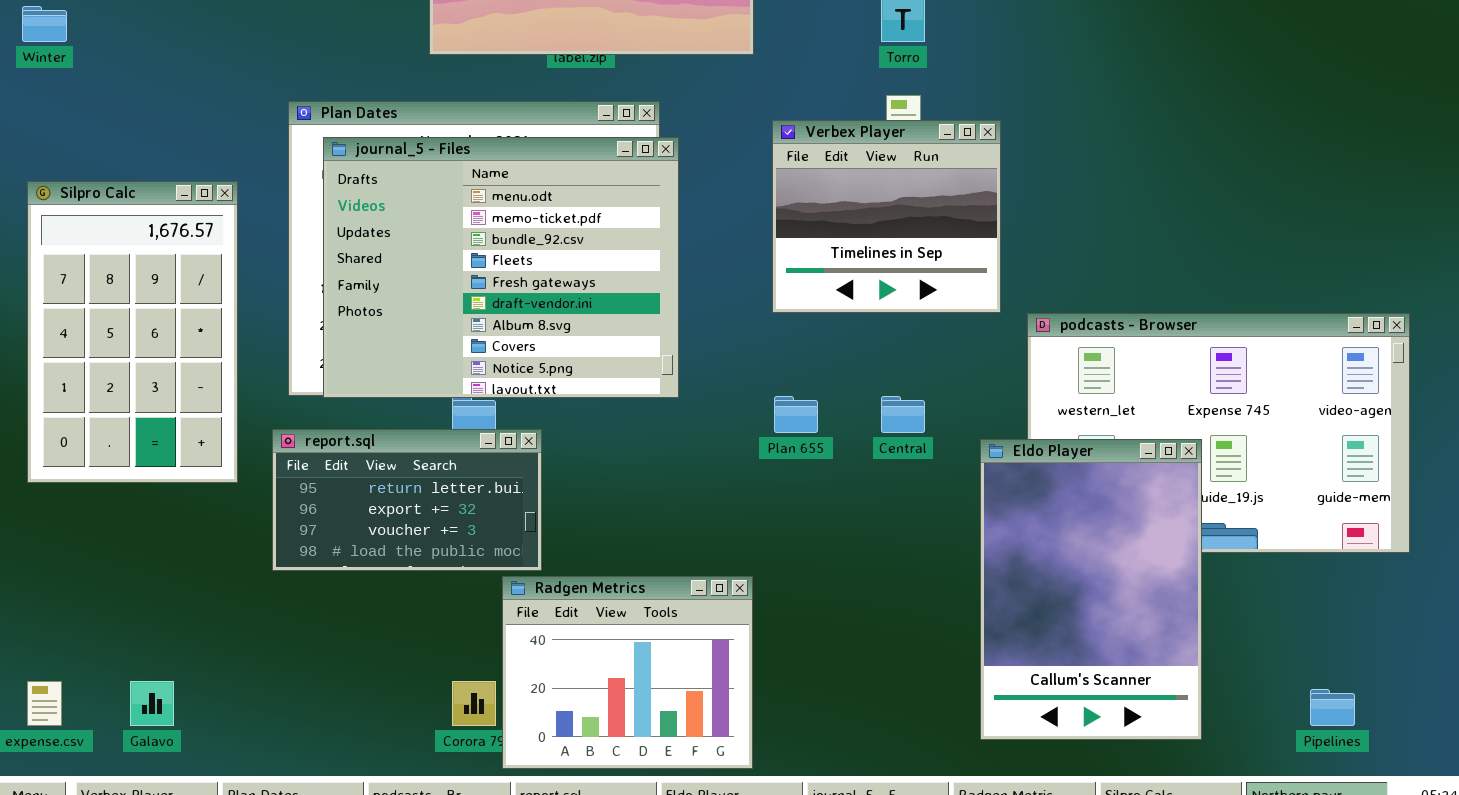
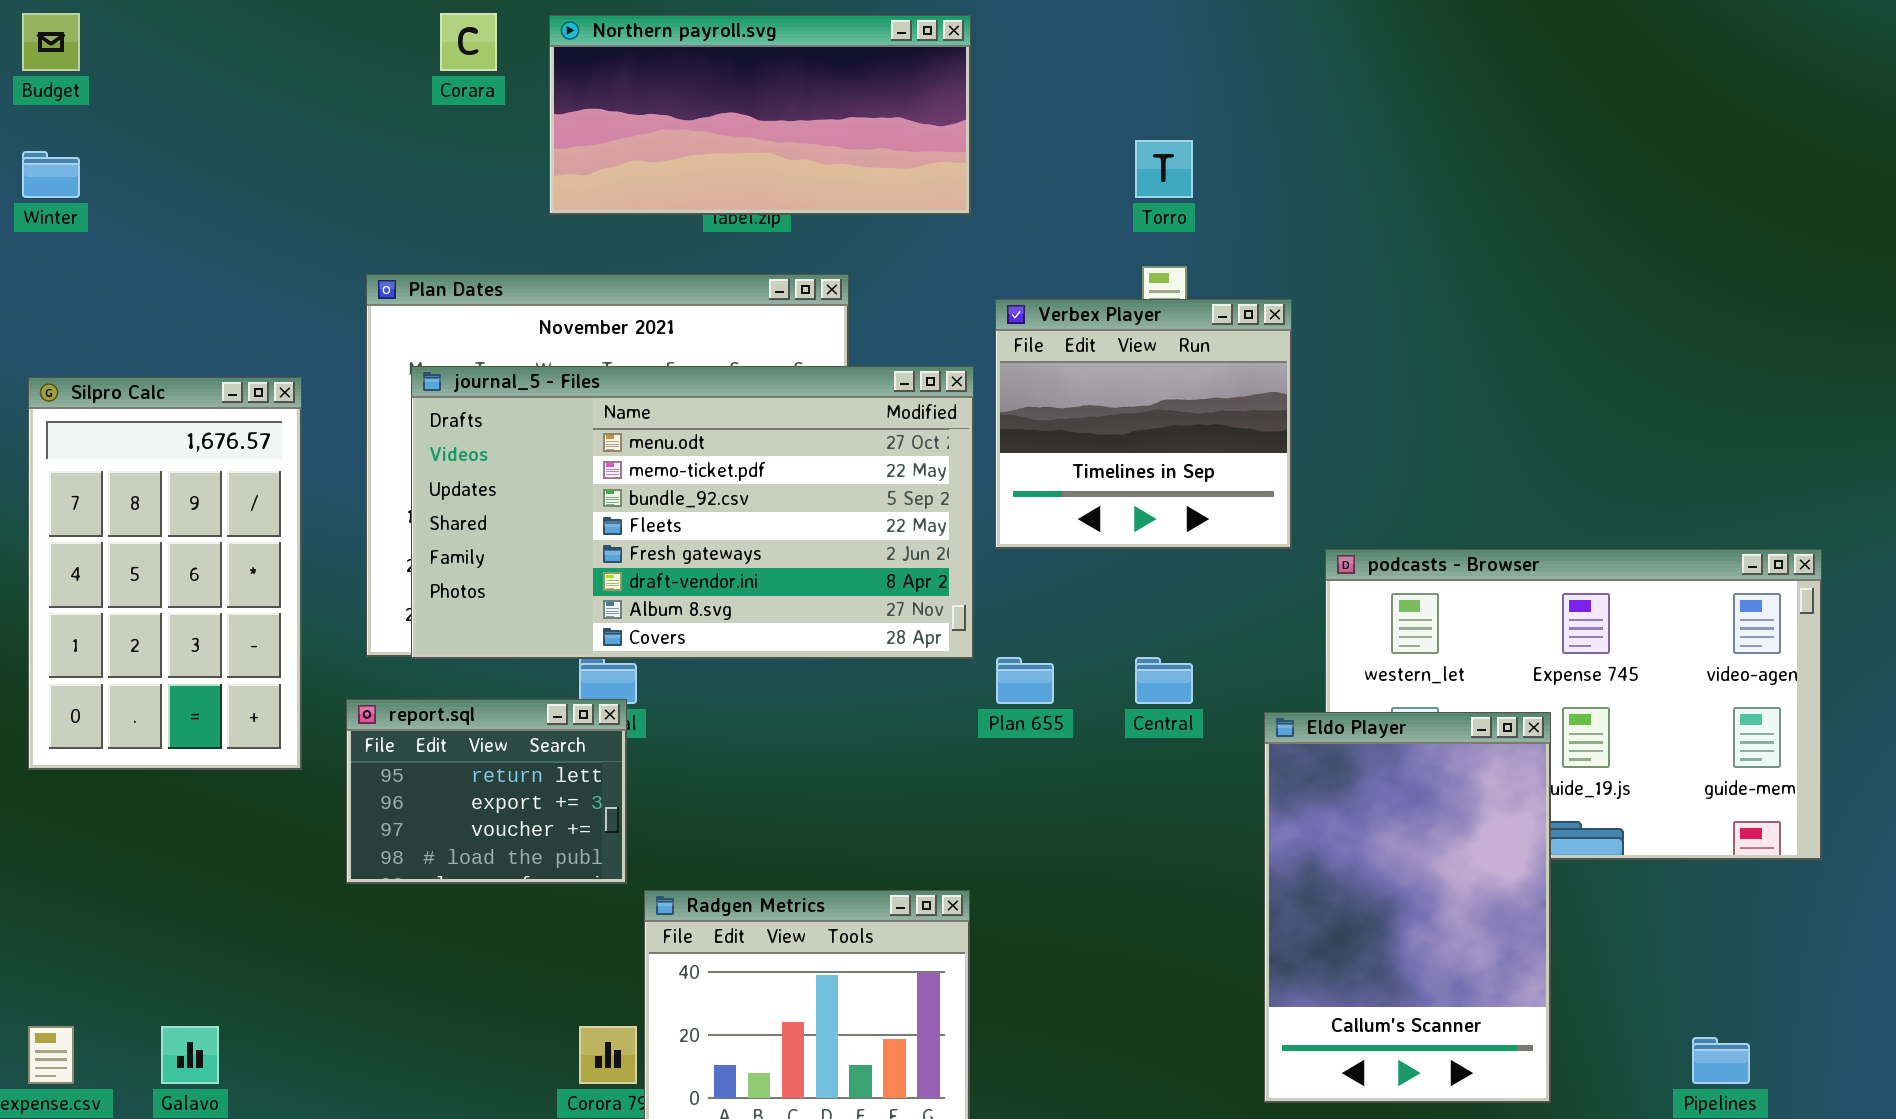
journal_5 - Files: [323,137,679,398] -> [411,366,974,659], resized
report.sql: [272,429,542,571] -> [346,699,627,884], resized

